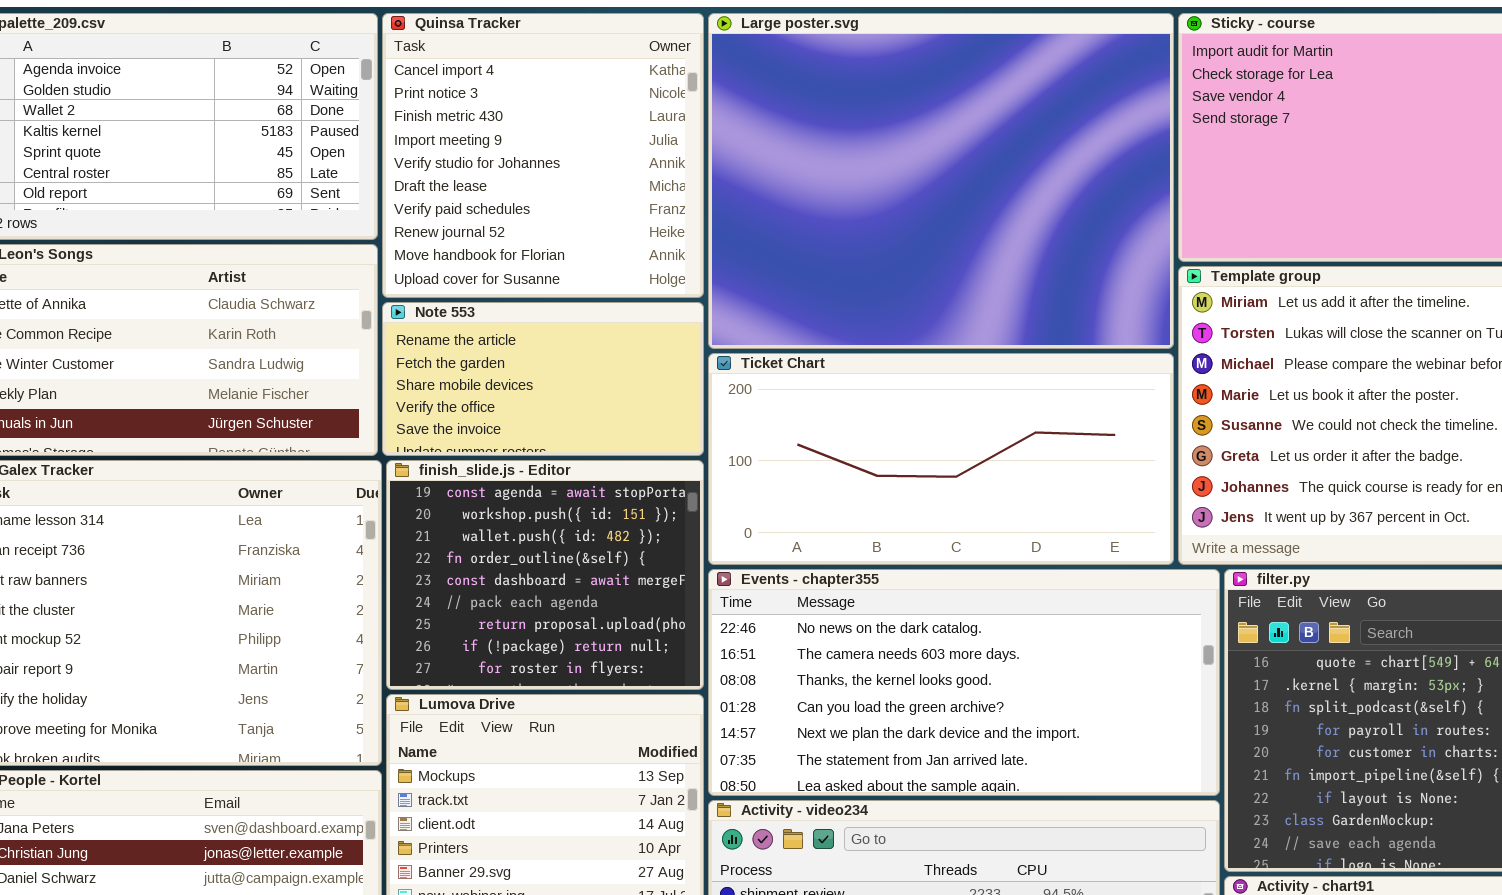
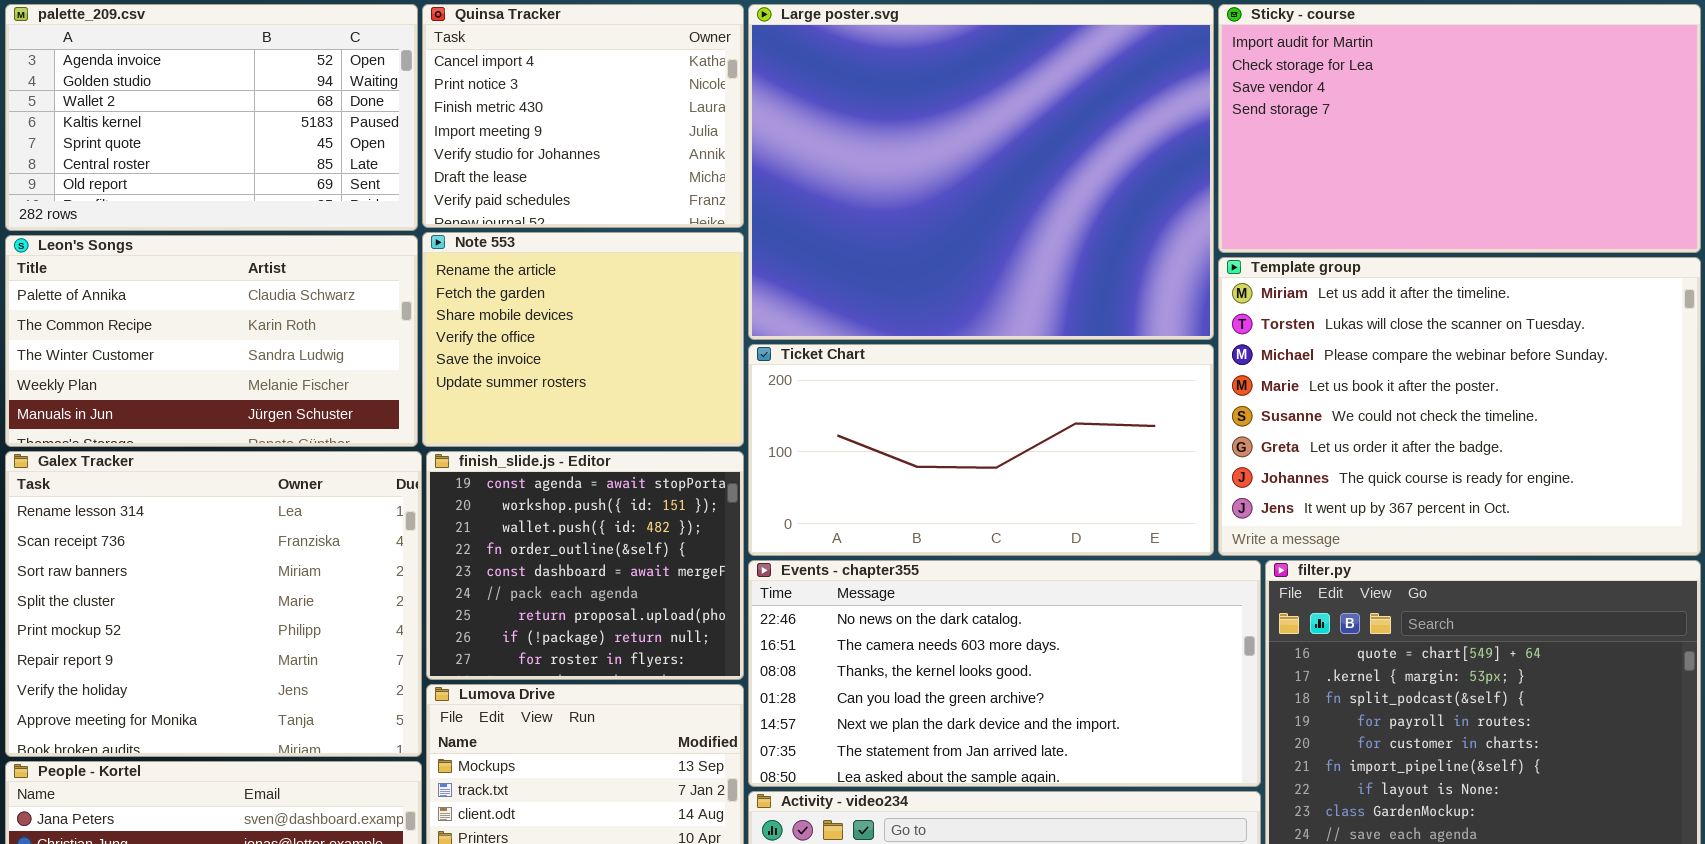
Quinsa Tracker: [382,13,704,298] -> [422,4,744,228], resized
Note 553: [382,302,704,456] -> [422,232,744,447], resized

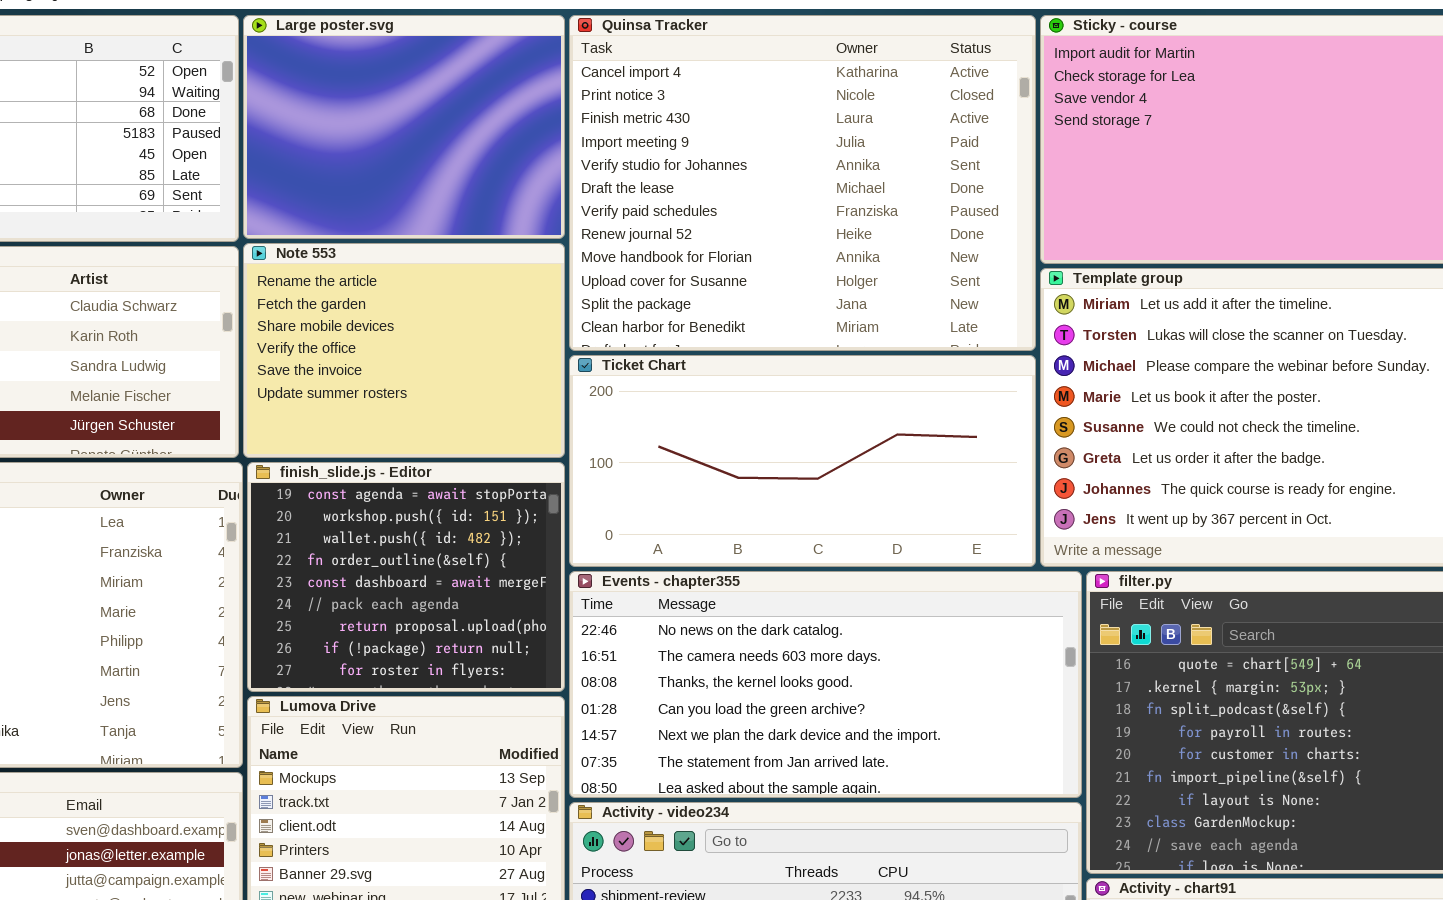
Quinsa Tracker: [422,4,744,228] -> [569,15,1036,351], moved, resized
Large poster.svg: [748,4,1214,340] -> [243,15,565,239], moved, resized

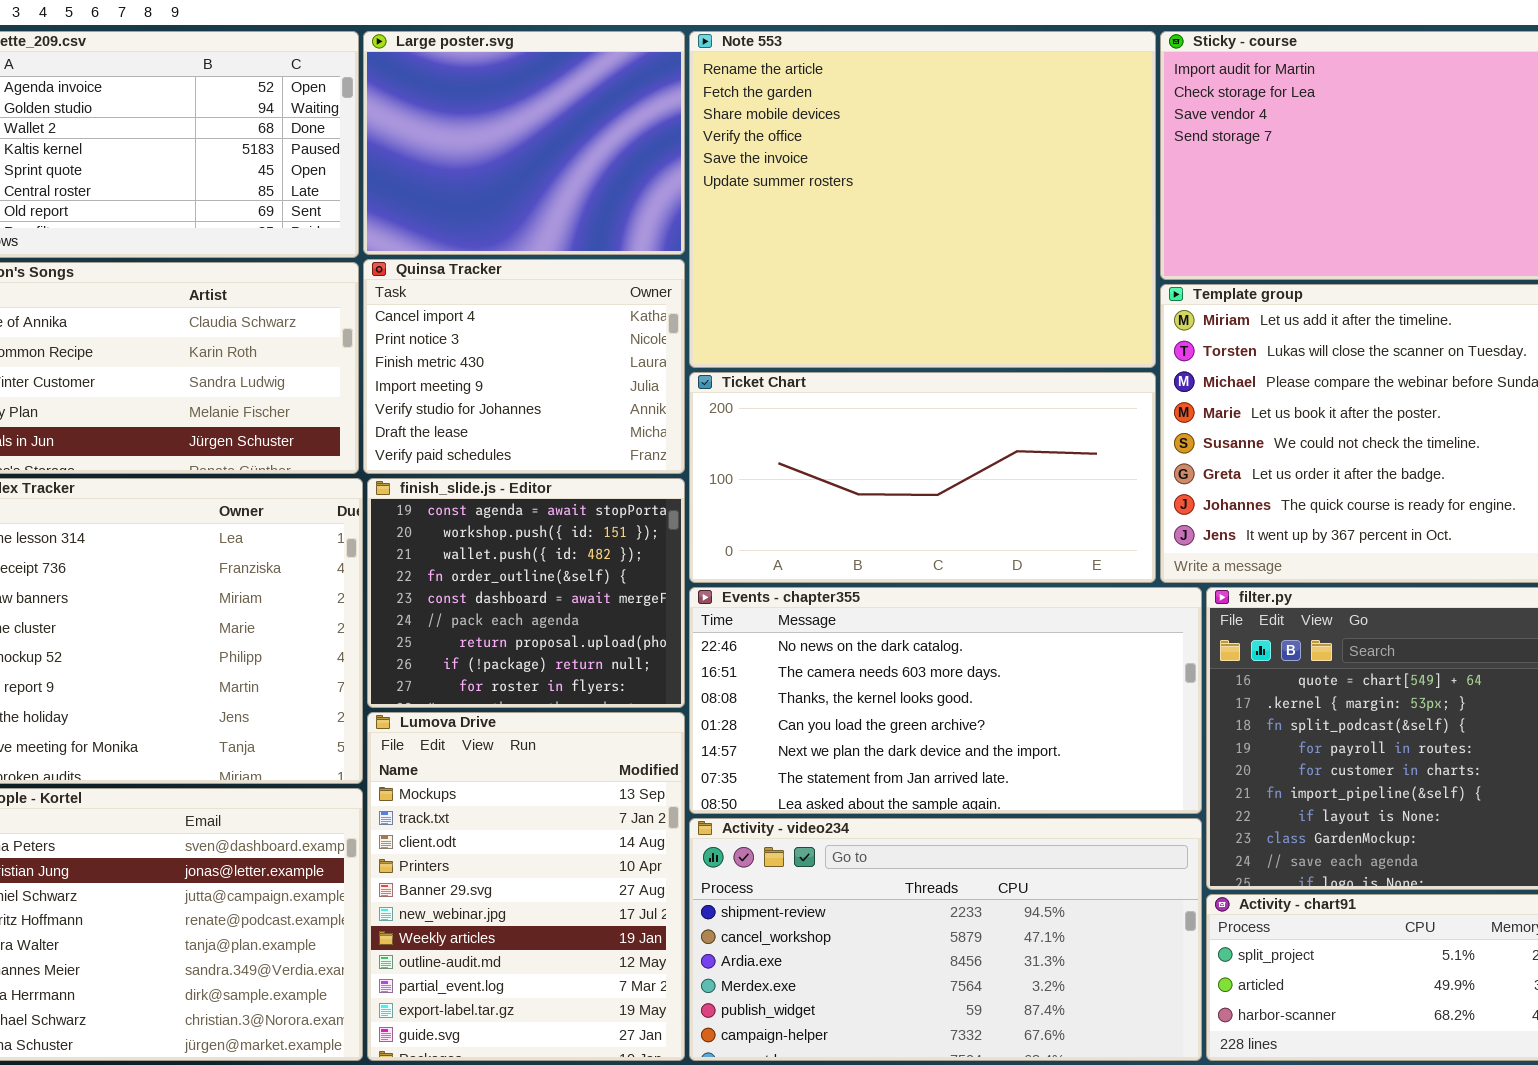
Quinsa Tracker: [569,15,1036,351] -> [363,259,685,474], moved, resized
Note 553: [243,243,565,458] -> [689,31,1156,368], moved, resized

